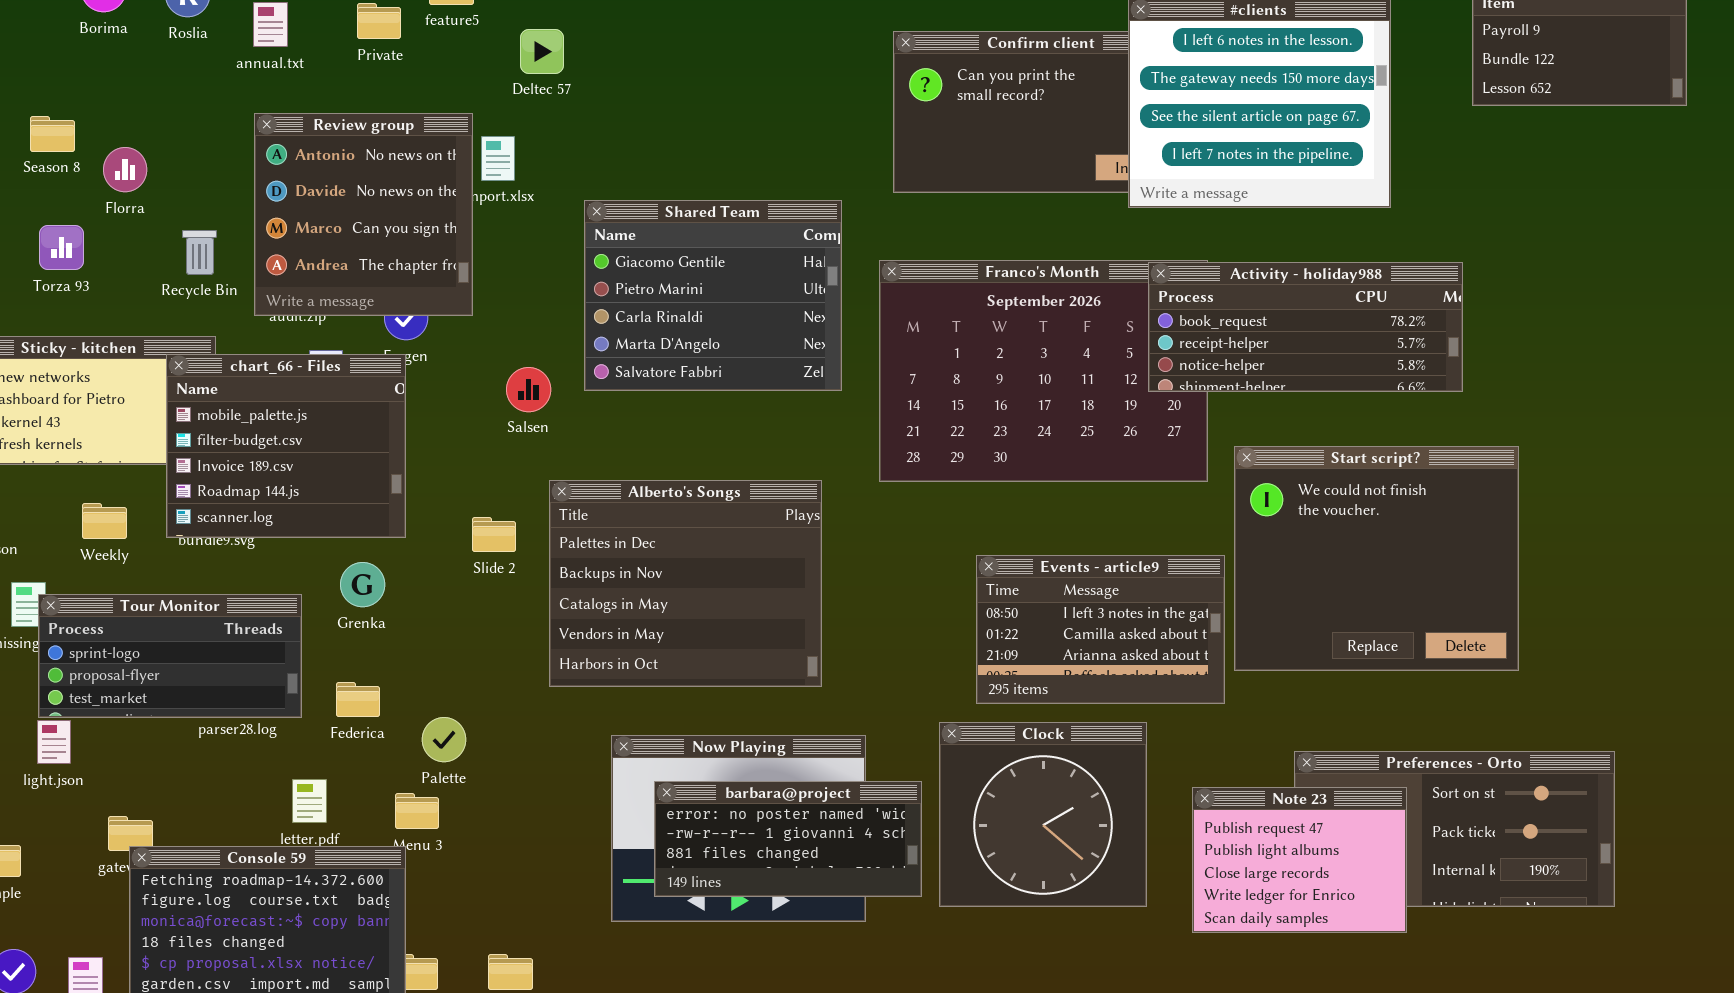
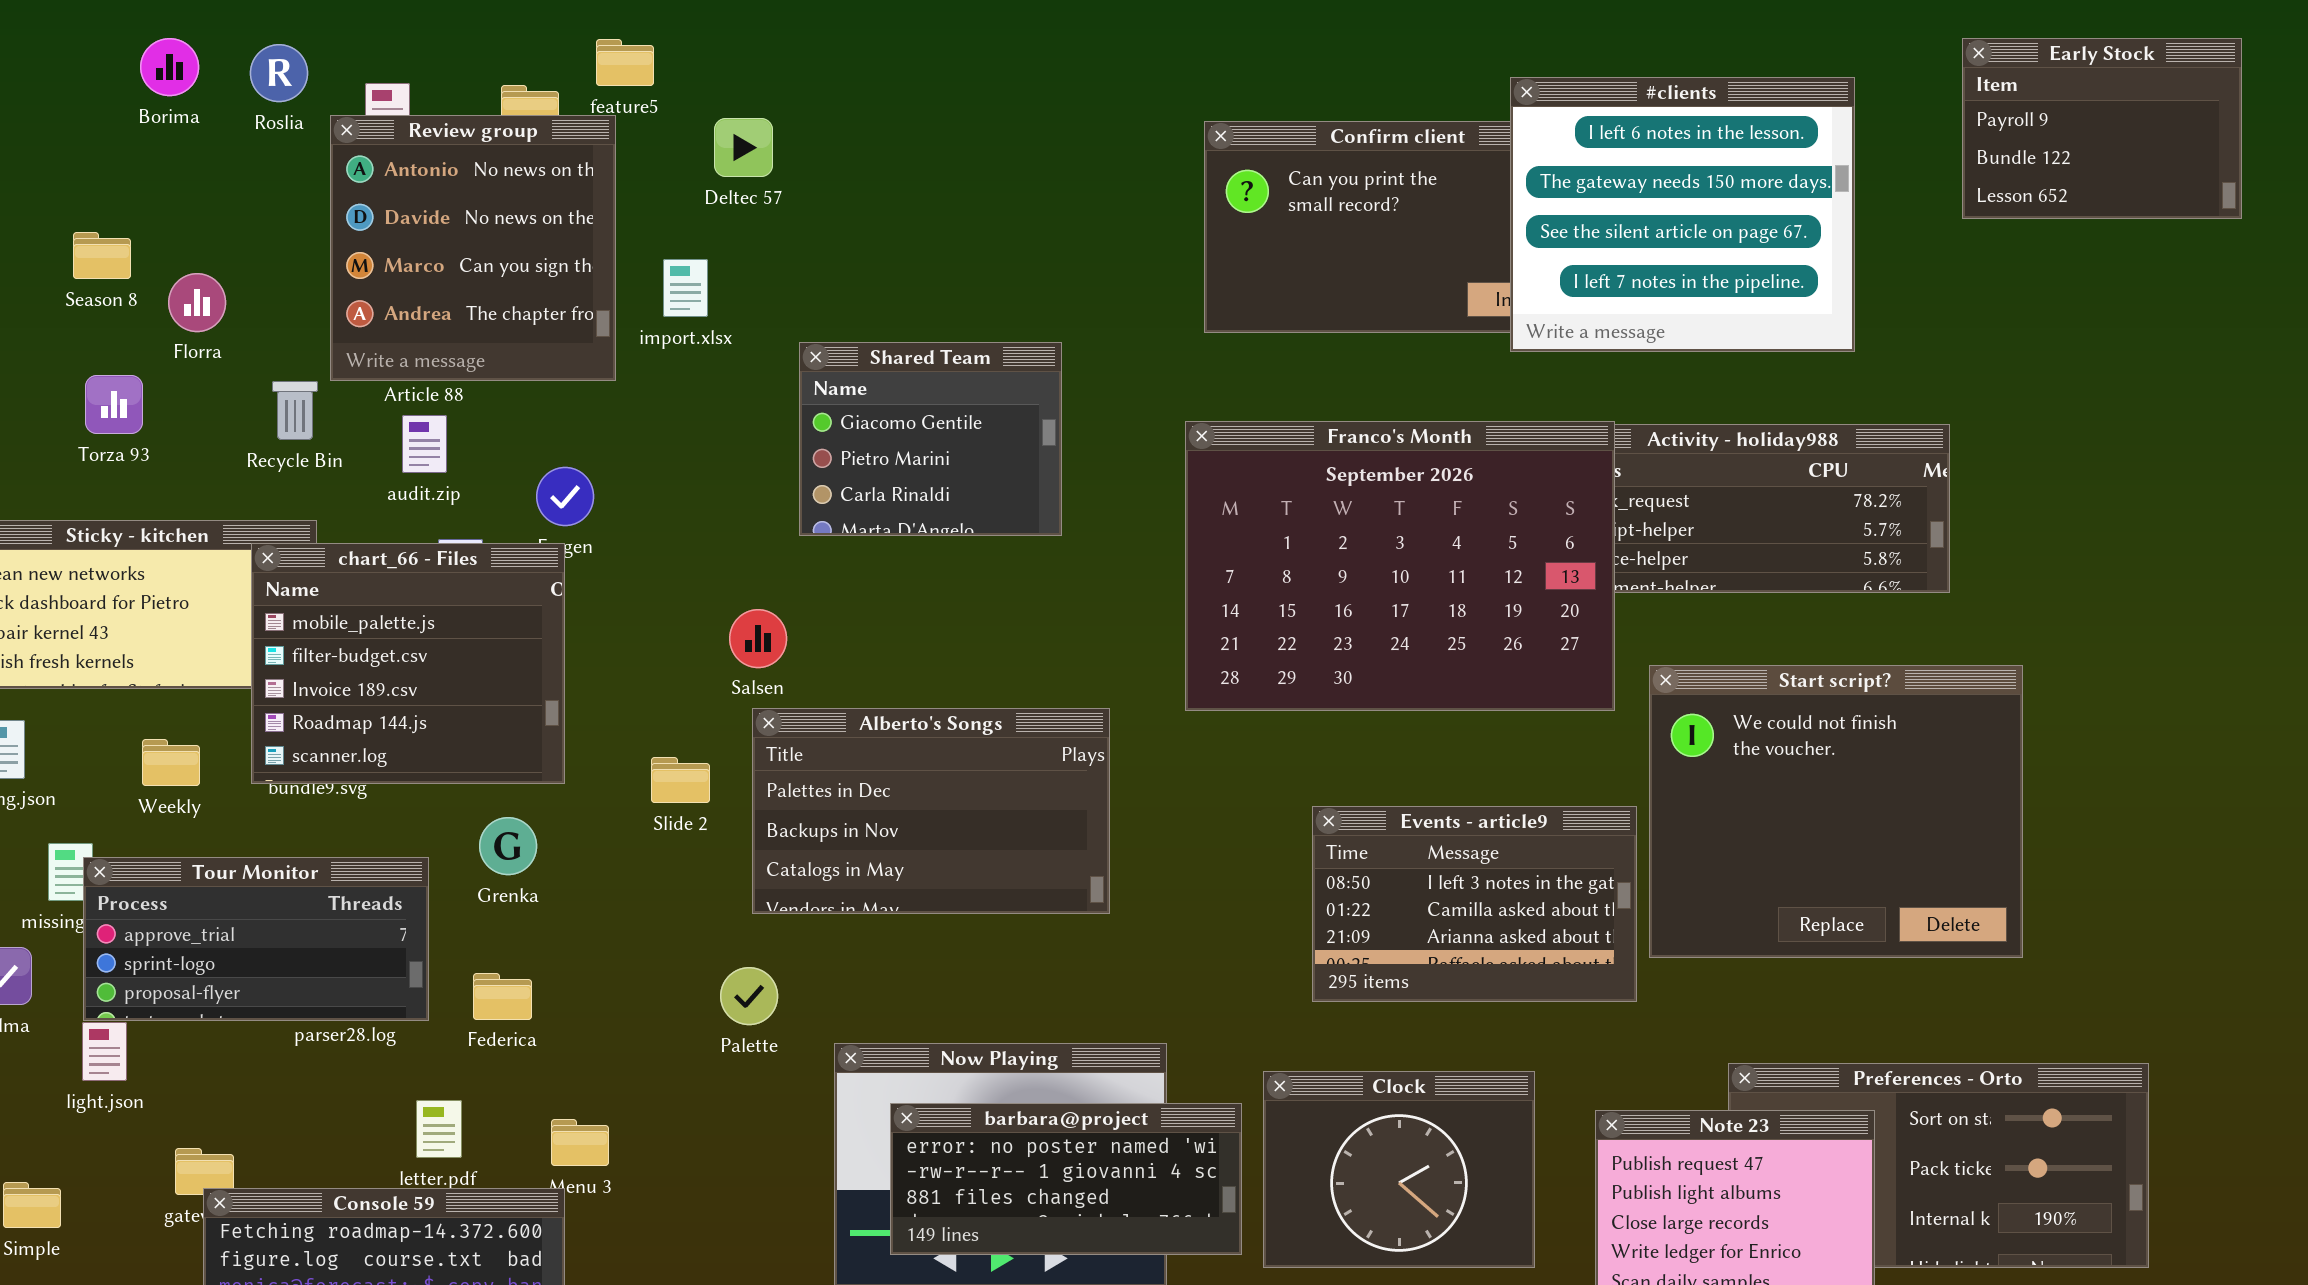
Review group: [254,113,473,316] -> [330,115,616,381], moved
Shared Team: [584,200,842,391] -> [799,342,1062,536], resized
Franco's Month: [879,260,1208,482] -> [1185,421,1615,711], raised
Salsen: [506,367,551,412] -> [729,609,787,668], moved
Alberto's Songs: [549,480,822,687] -> [752,708,1110,914], resized
Tour Monitor: [38,594,302,718] -> [83,857,429,1021], scrolled up 1 row
Palette: [422,717,466,762] -> [720,967,778,1025], moved
Clock: [939,722,1147,907] -> [1263,1071,1535,1268], resized

